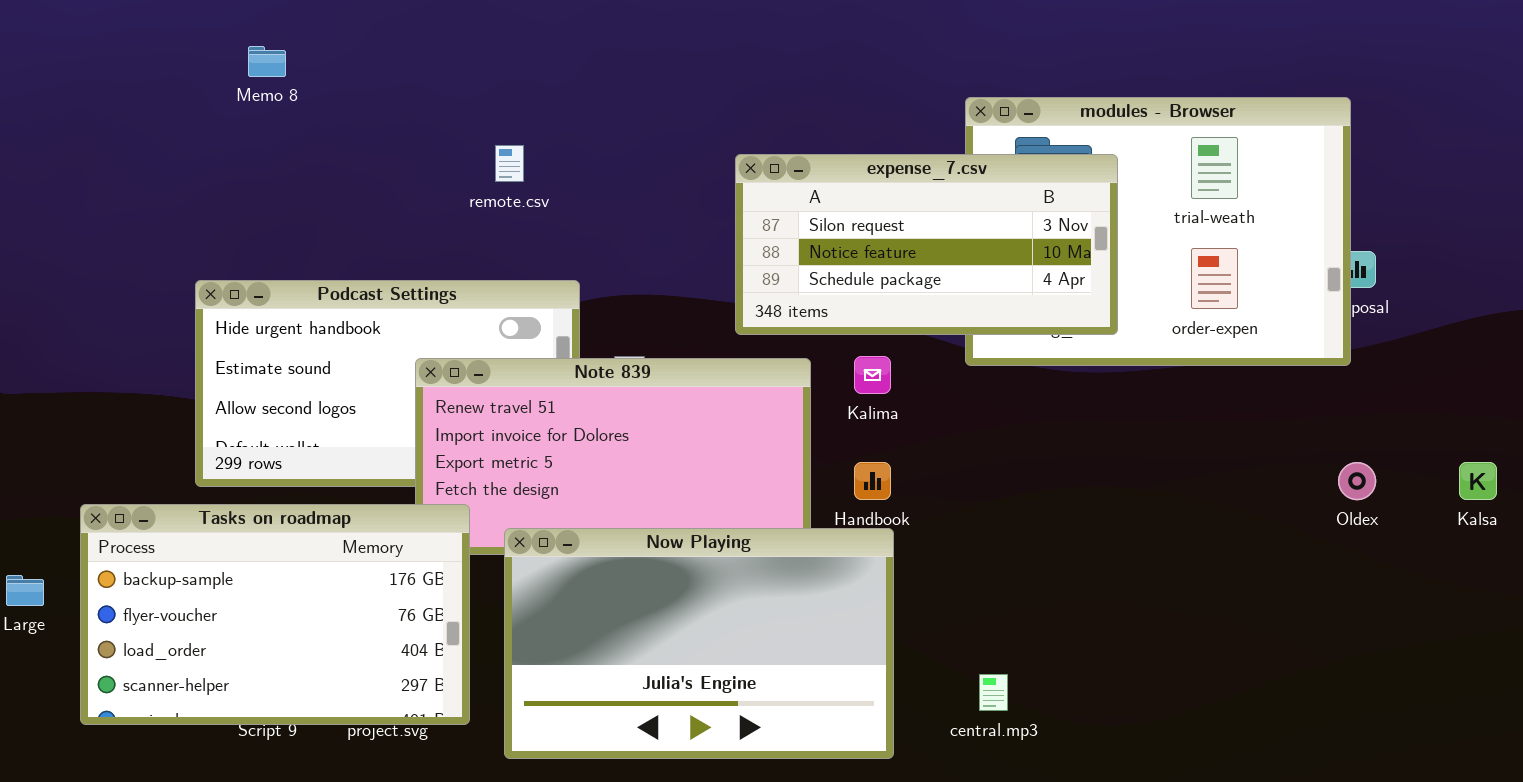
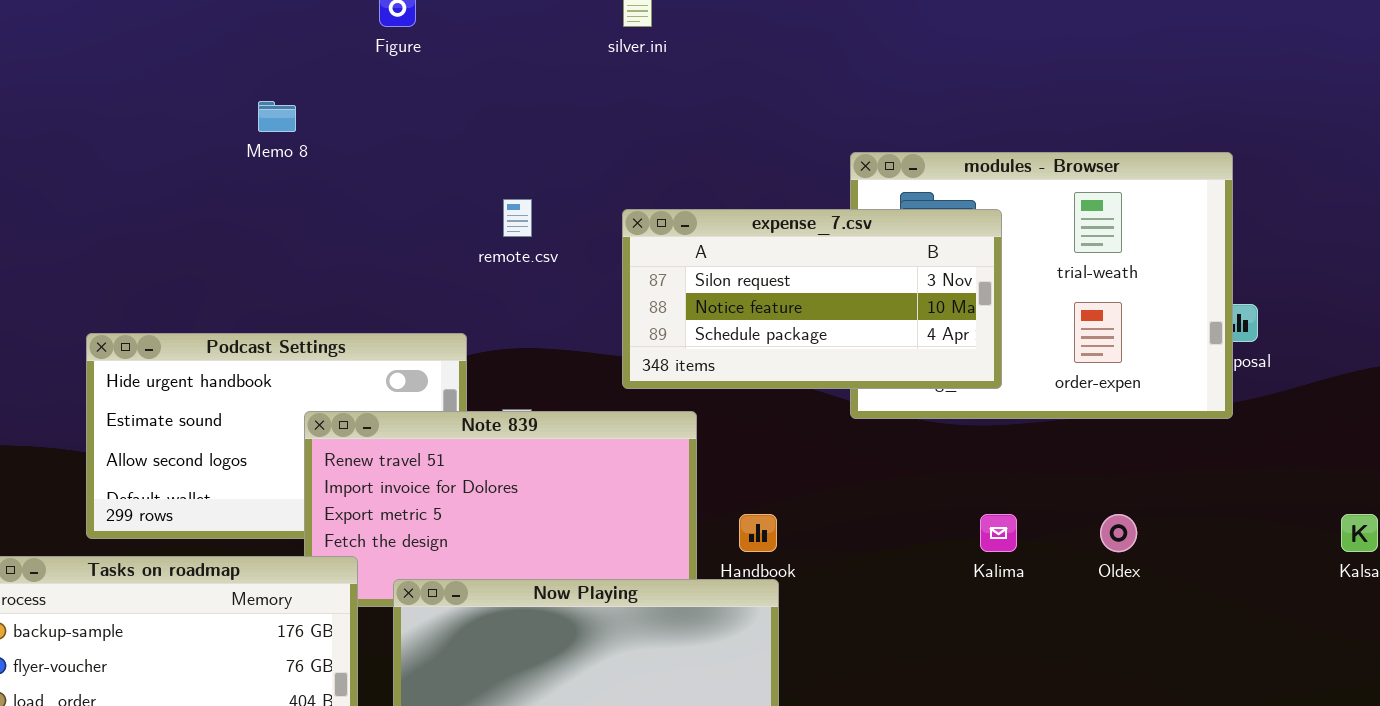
Memo 8: [248,46,286,77] -> [258,101,296,132], moved
remote.csv: [495,145,524,182] -> [503,199,532,237], moved
Kalima: [854,356,891,394] -> [980,514,1017,552], moved
Oldex: [1338,462,1376,500] -> [1100,514,1137,552], moved

